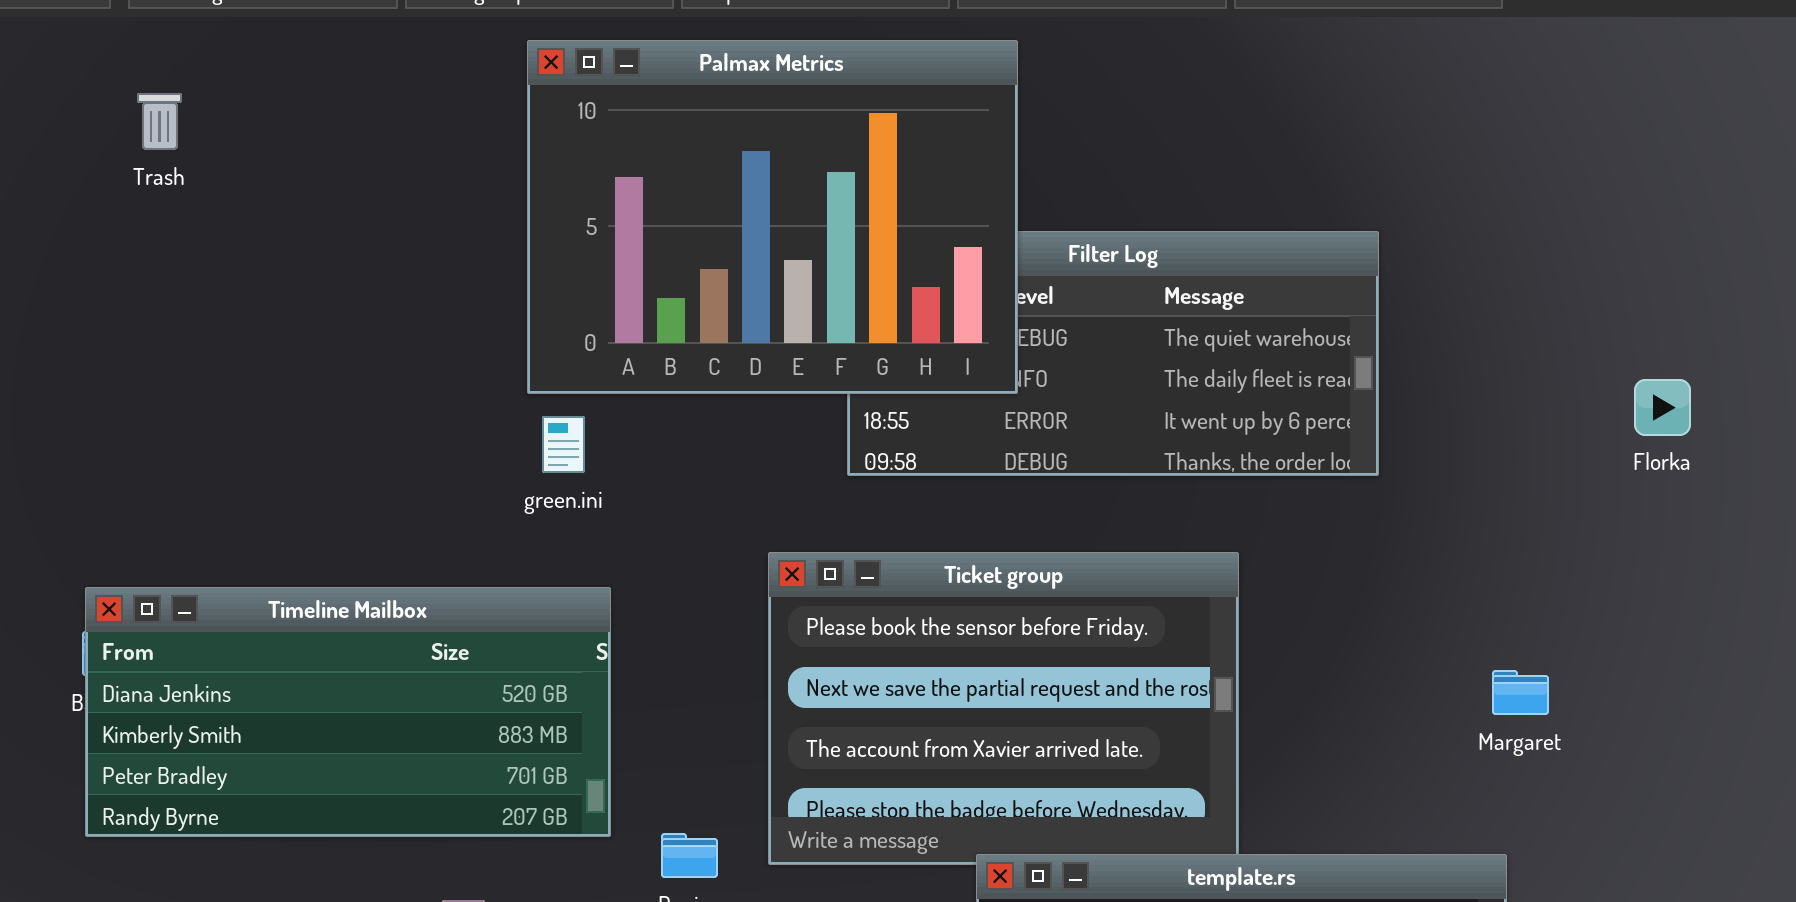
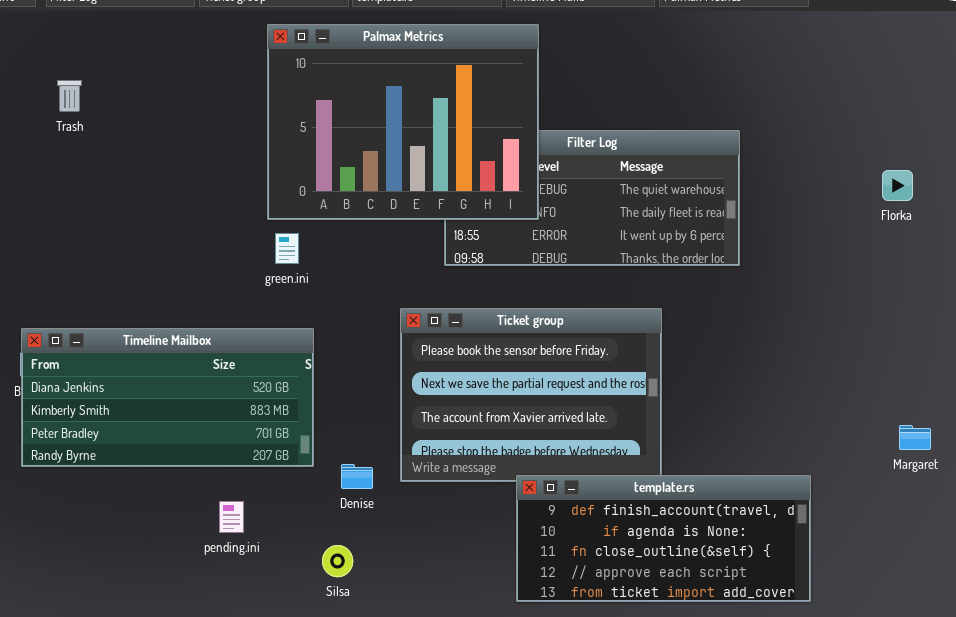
Trash: [137,93,182,150] -> [57,80,82,112], moved
Florka: [1634,379,1691,436] -> [882,170,913,201], moved
Margaret: [1492,670,1549,715] -> [899,425,931,450], moved

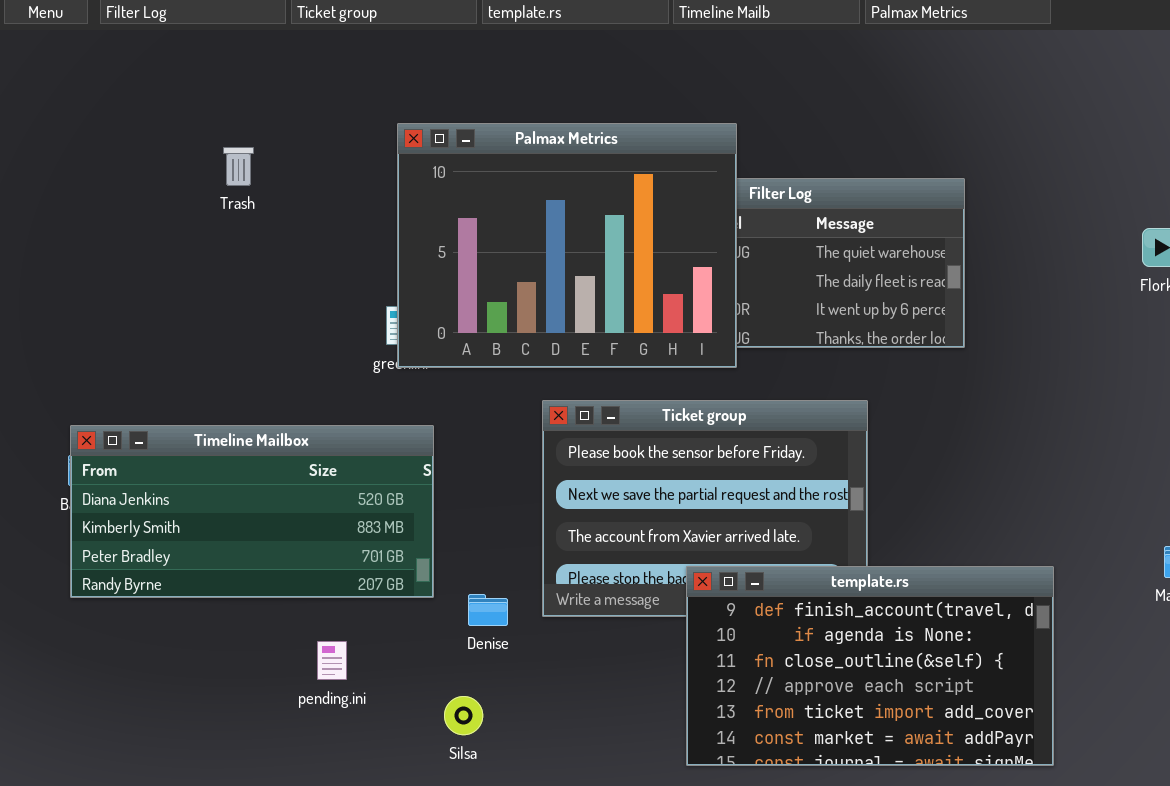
Palmax Metrics: [267,24,539,220] -> [397,123,737,368], moved
Trash: [57,80,82,112] -> [223,147,254,186], moved
template.rs: [516,475,811,602] -> [686,566,1054,766], resized

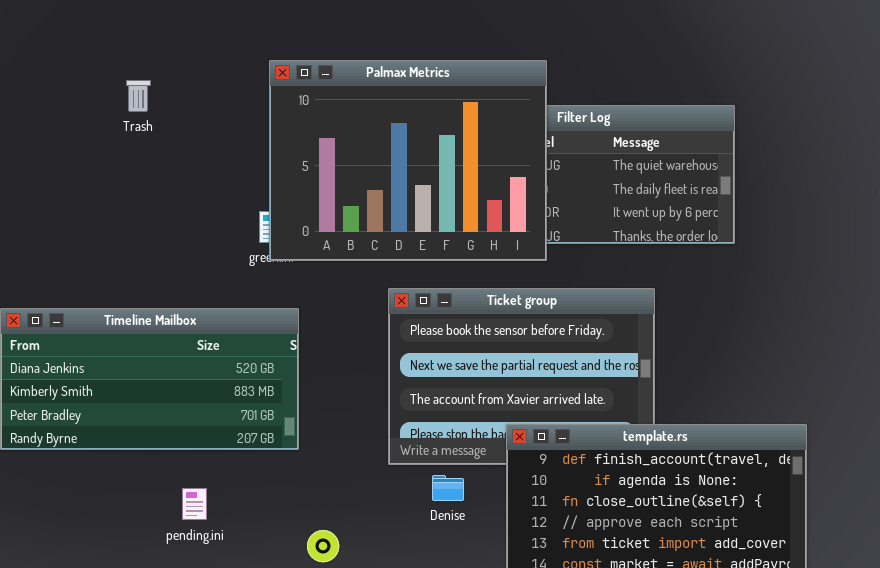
Denise: [468,594,508,626] -> [432,475,464,501], moved
pending.ini: [317,641,347,680] -> [182,488,207,520], moved

